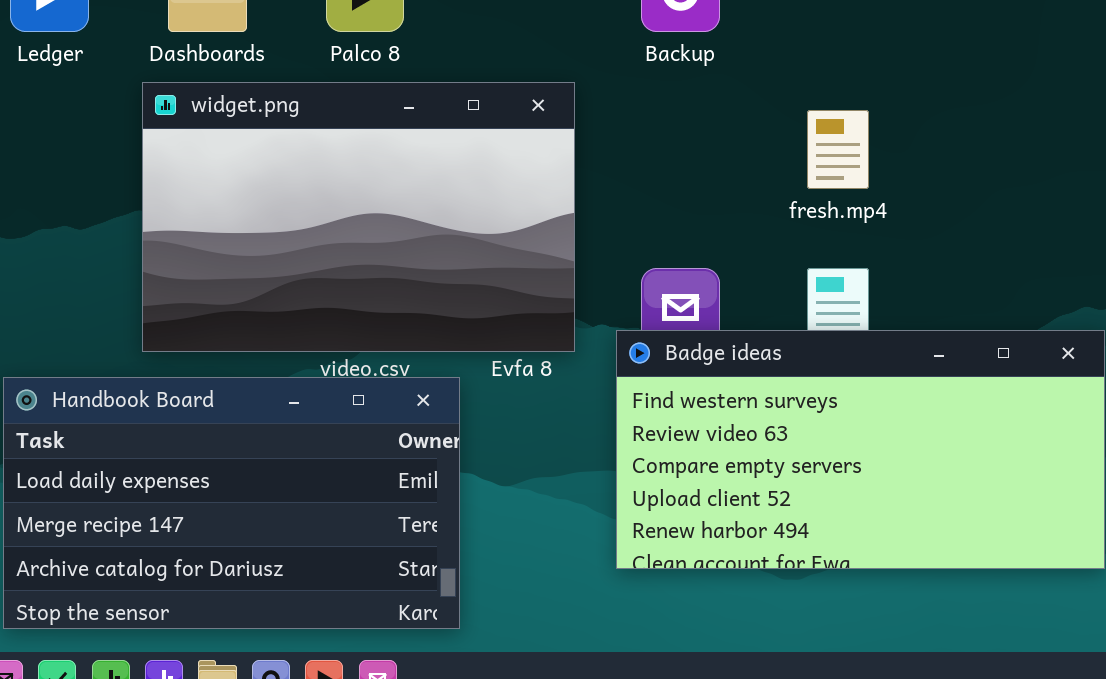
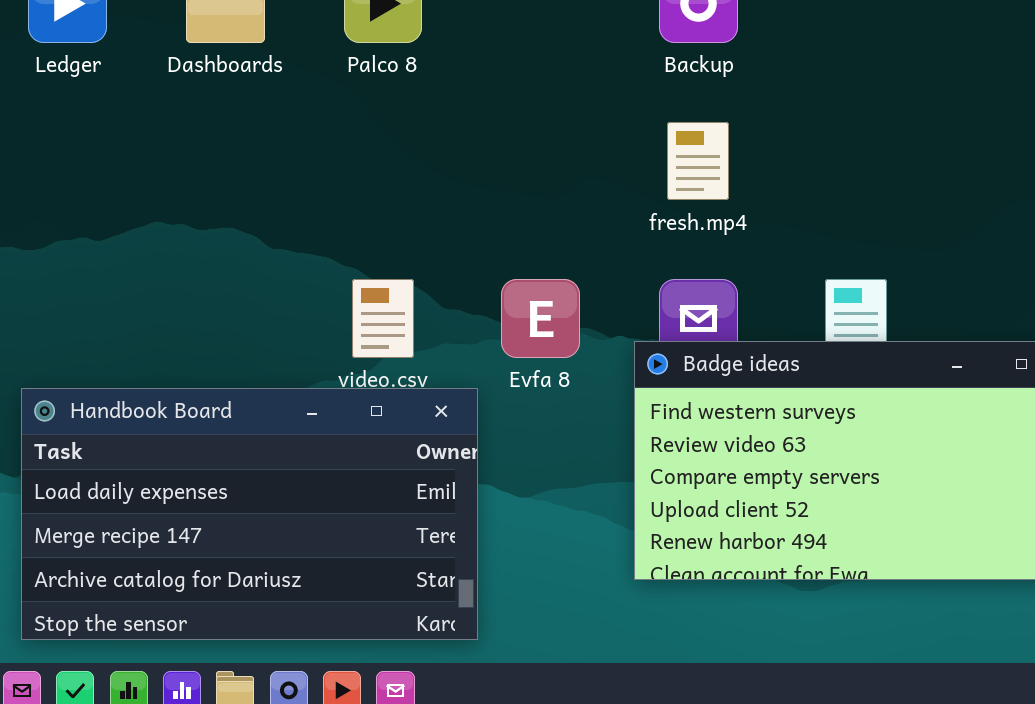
widget.png: [142,82,575,352] -> none, closed
fresh.mp4: [807,110,869,189] -> [667,122,729,200], moved

